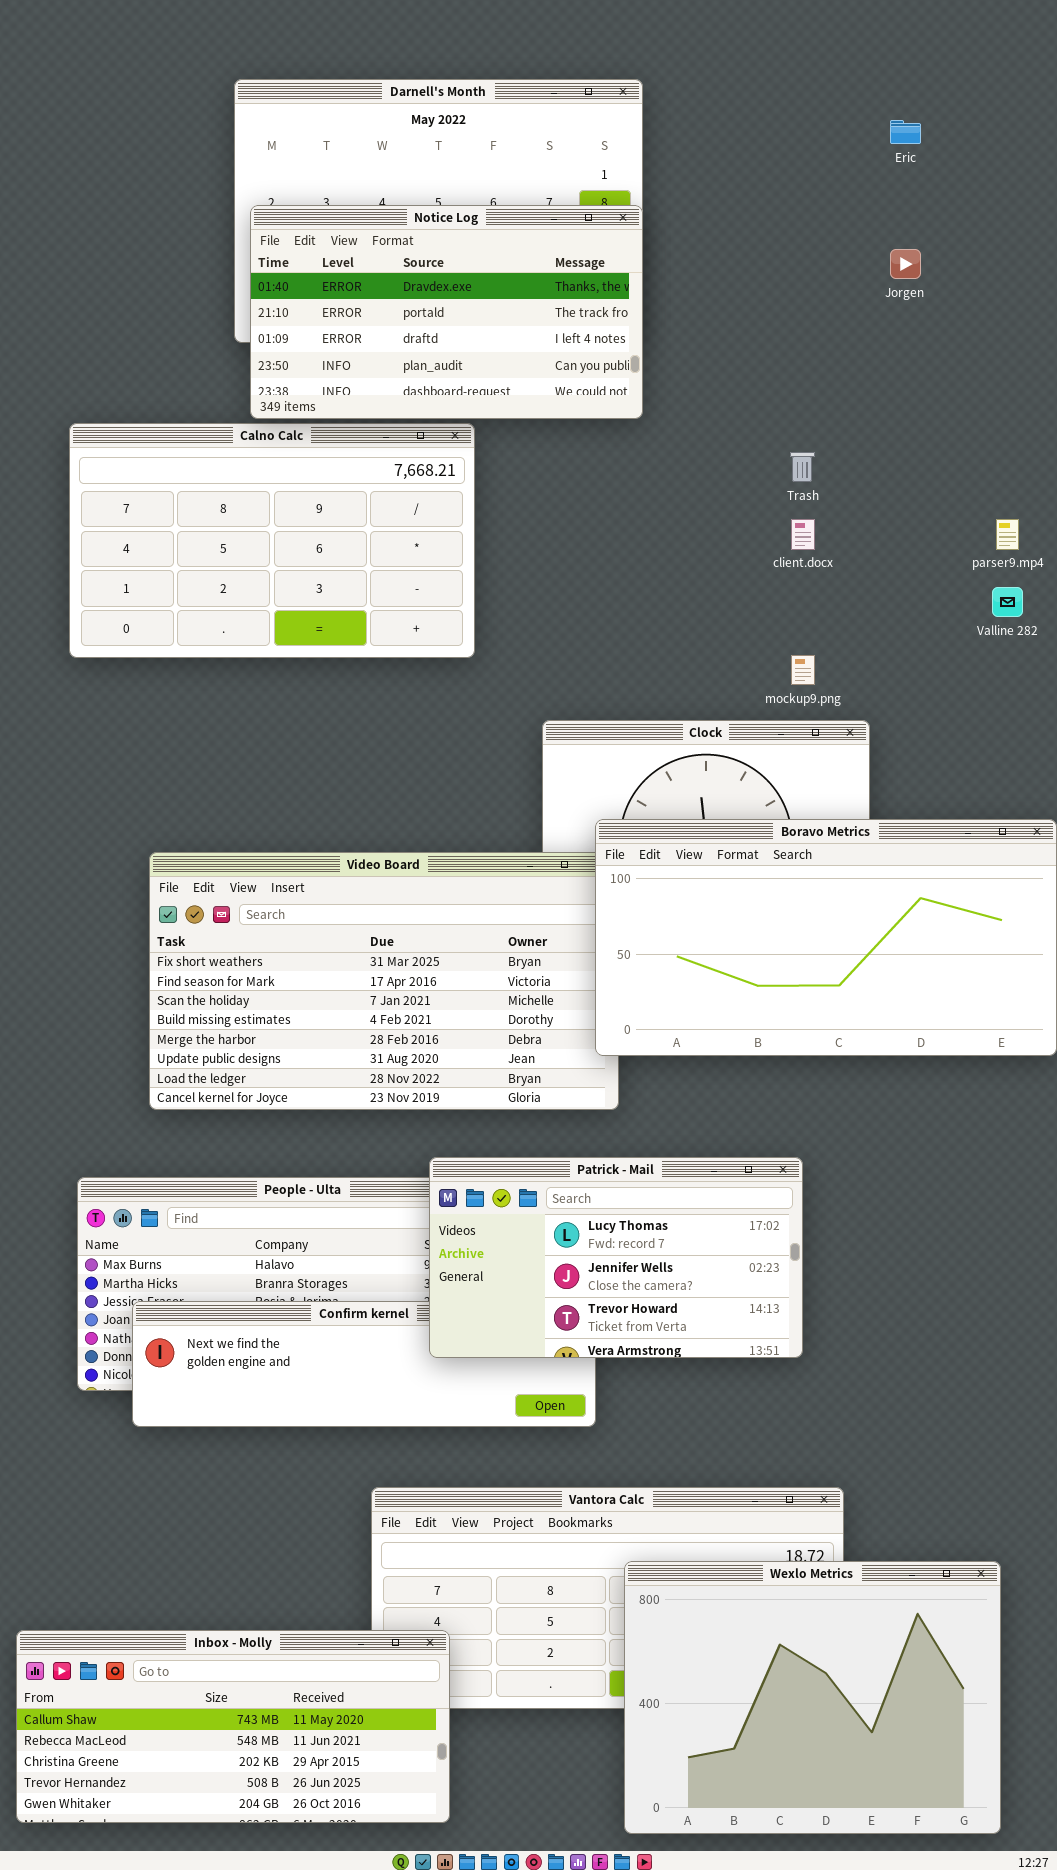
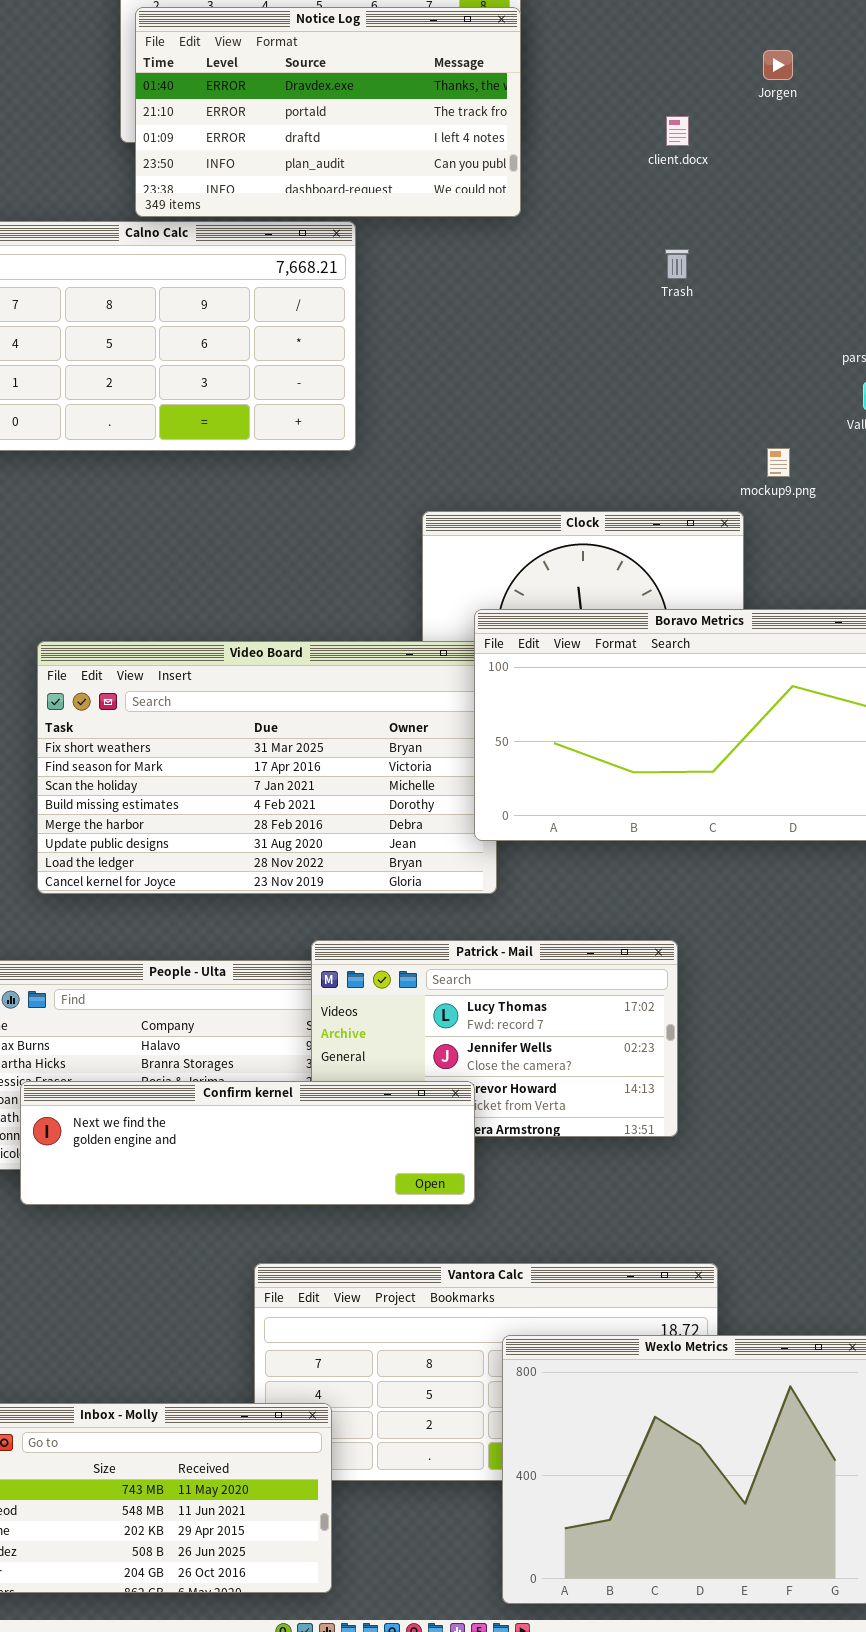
client.docx: [791,519,815,550] -> [666,116,689,146], moved
mockup9.png: [791,655,815,685] -> [767,448,790,477], moved
Confirm kernel: [132,1301,596,1427] -> [20,1081,475,1205], raised

